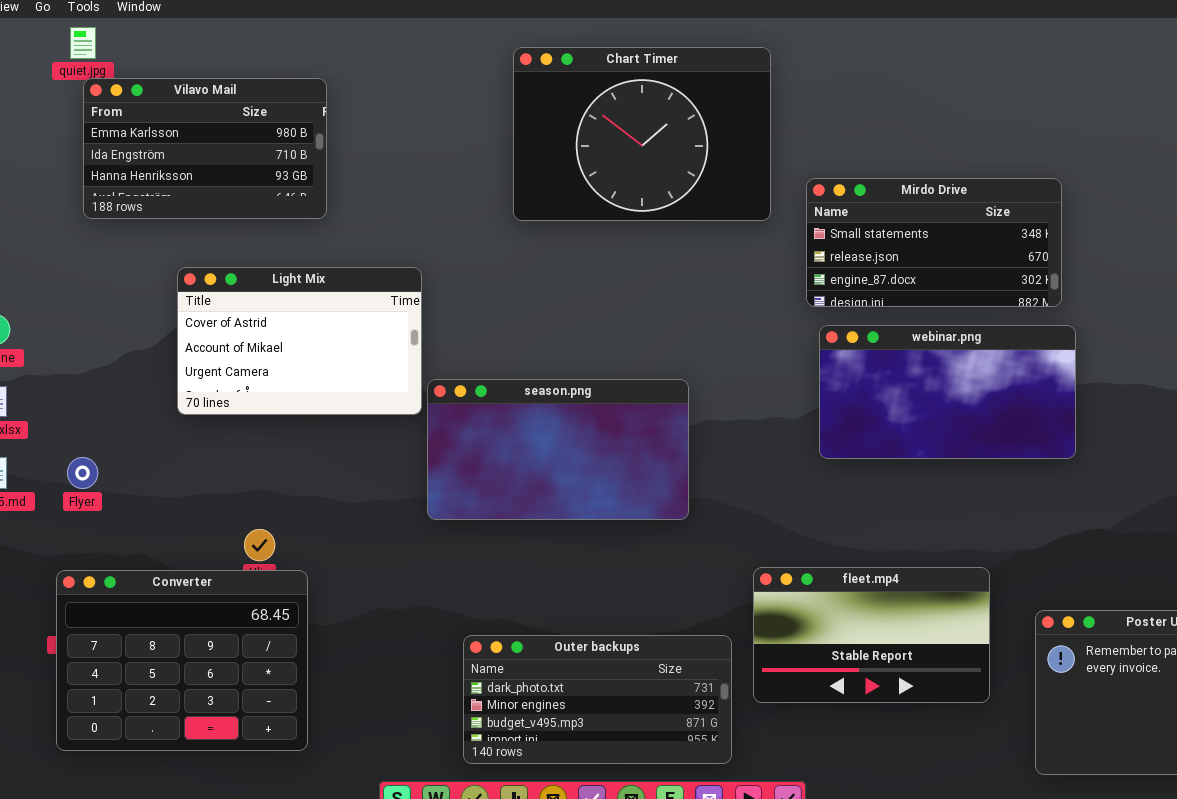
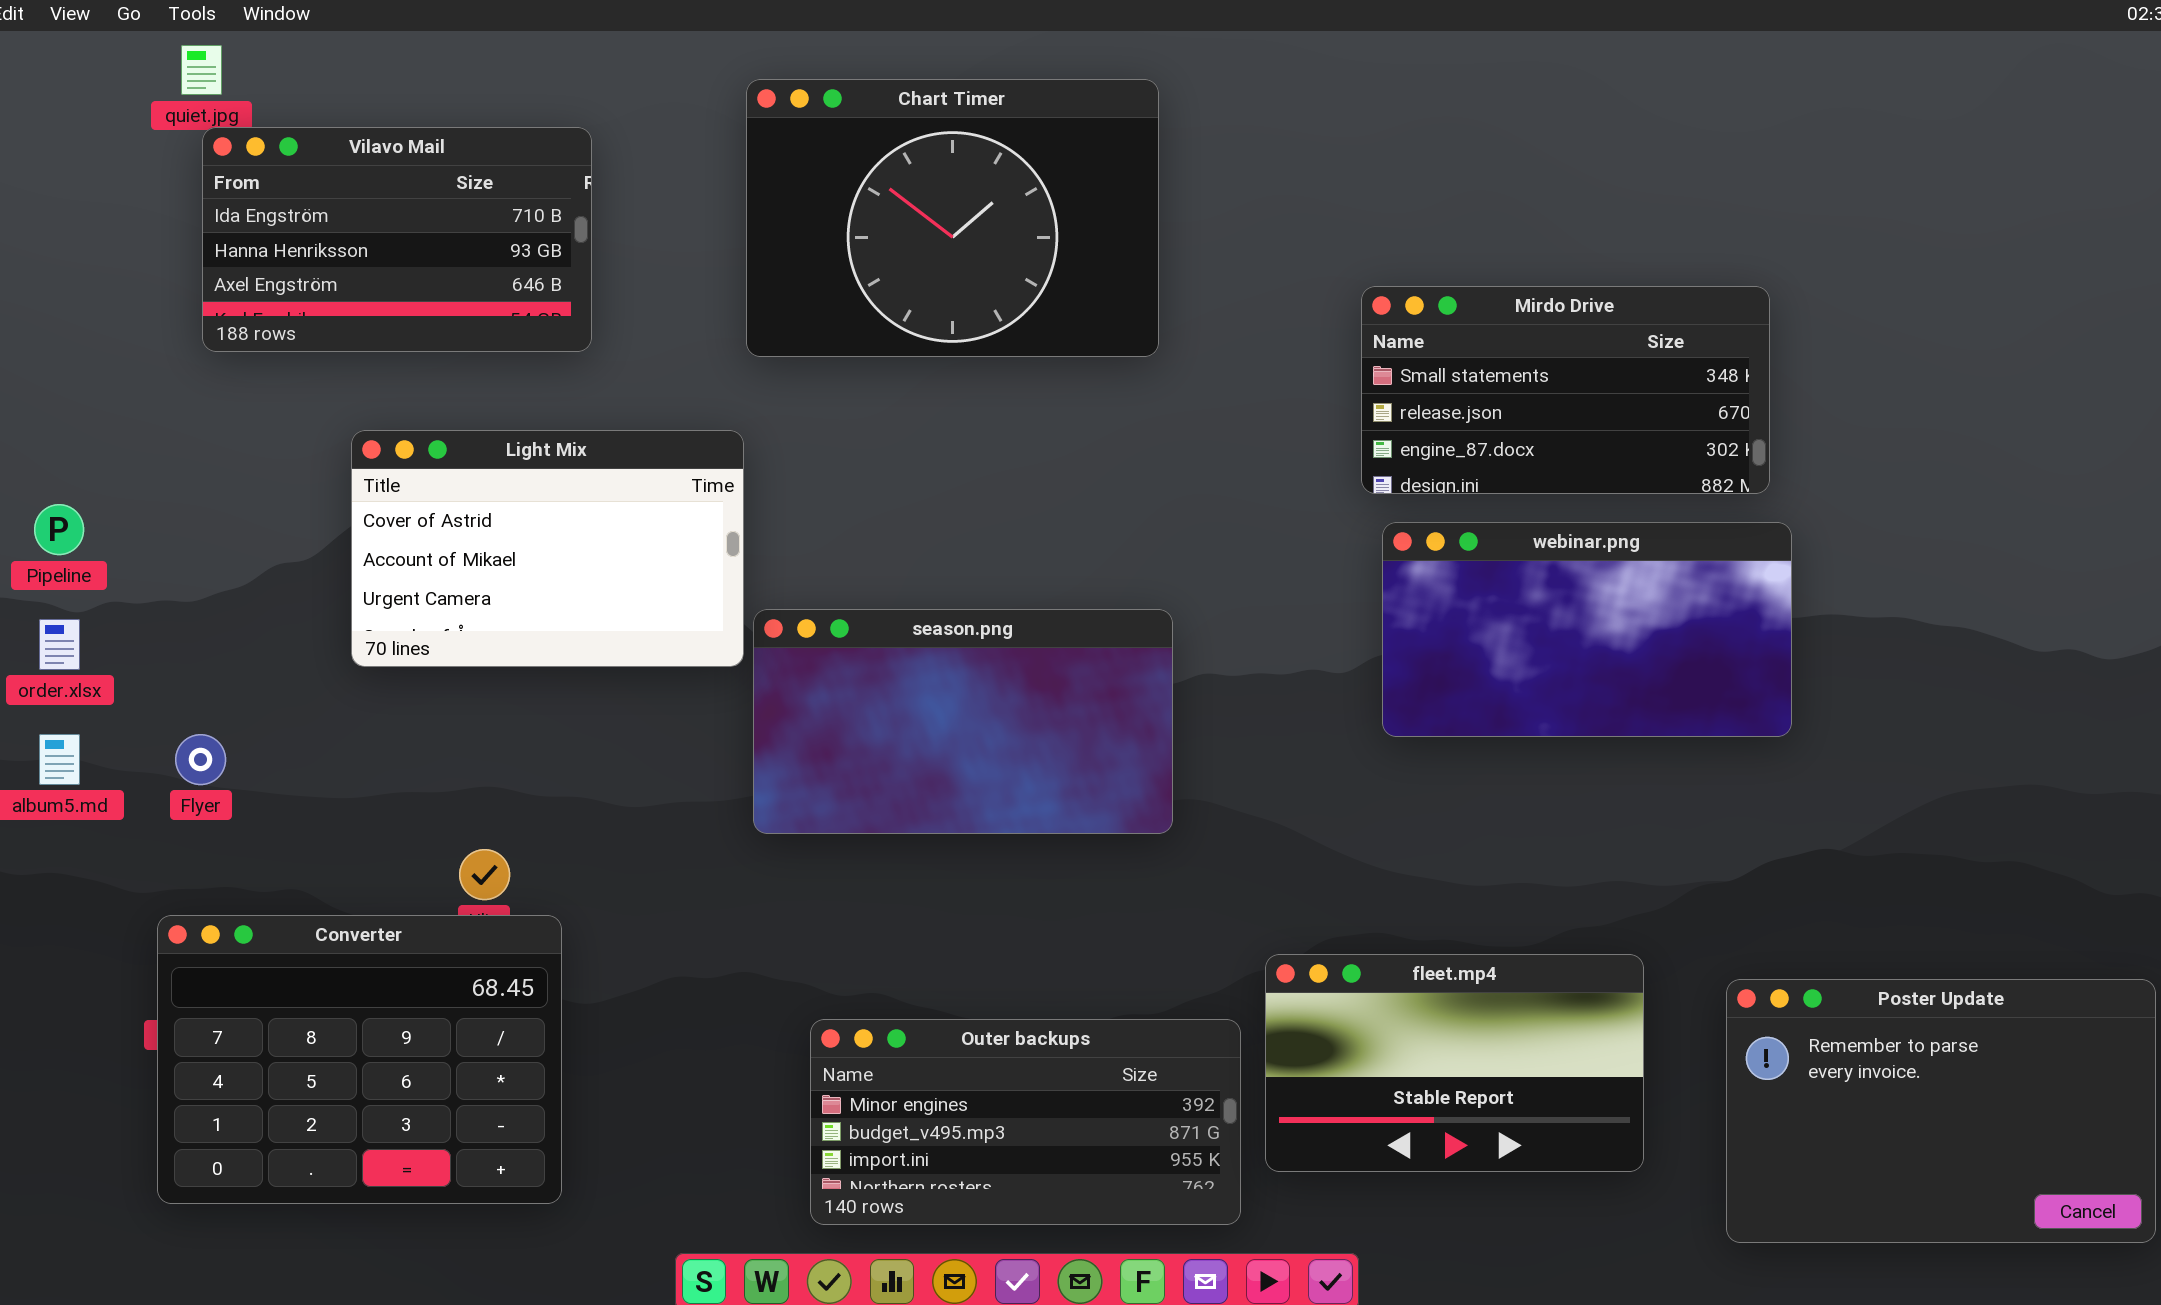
Chart Timer: [513,47,771,221] -> [746,79,1159,357], moved
Vilavo Mail: [83,78,327,219] -> [202,127,592,352], scrolled down 1 row
fleet.mp4: [753,567,990,703] -> [1265,954,1644,1172], moved
Outer backups: [463,635,732,764] -> [810,1019,1241,1225], scrolled down 1 row

